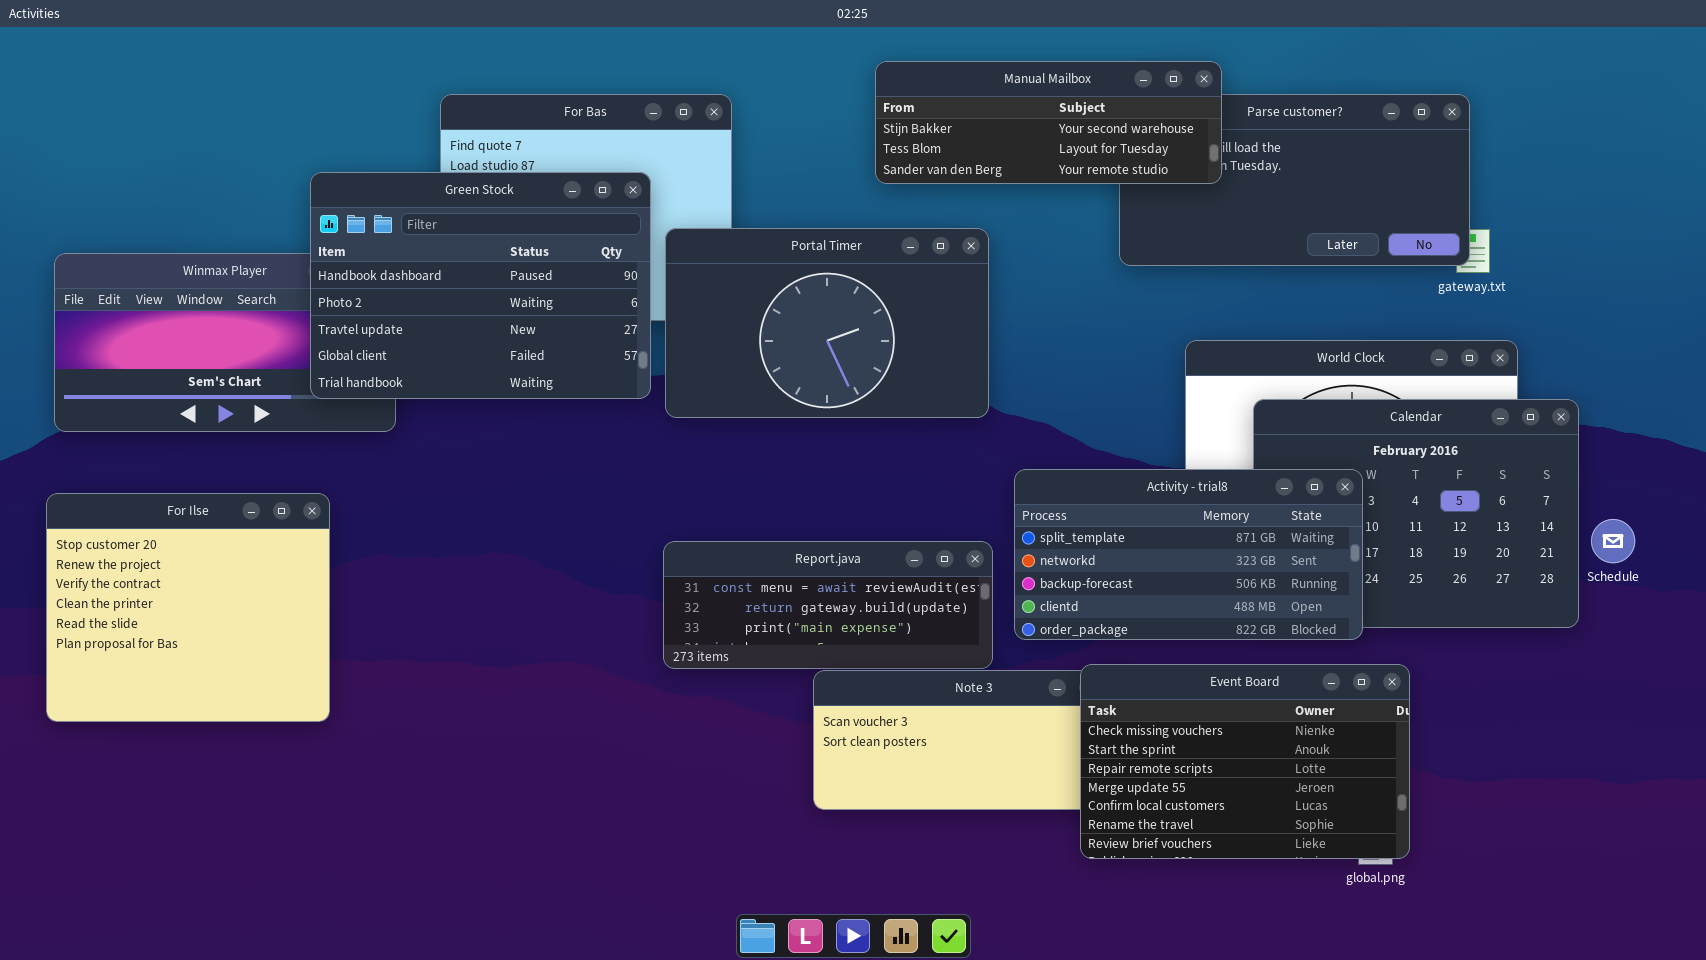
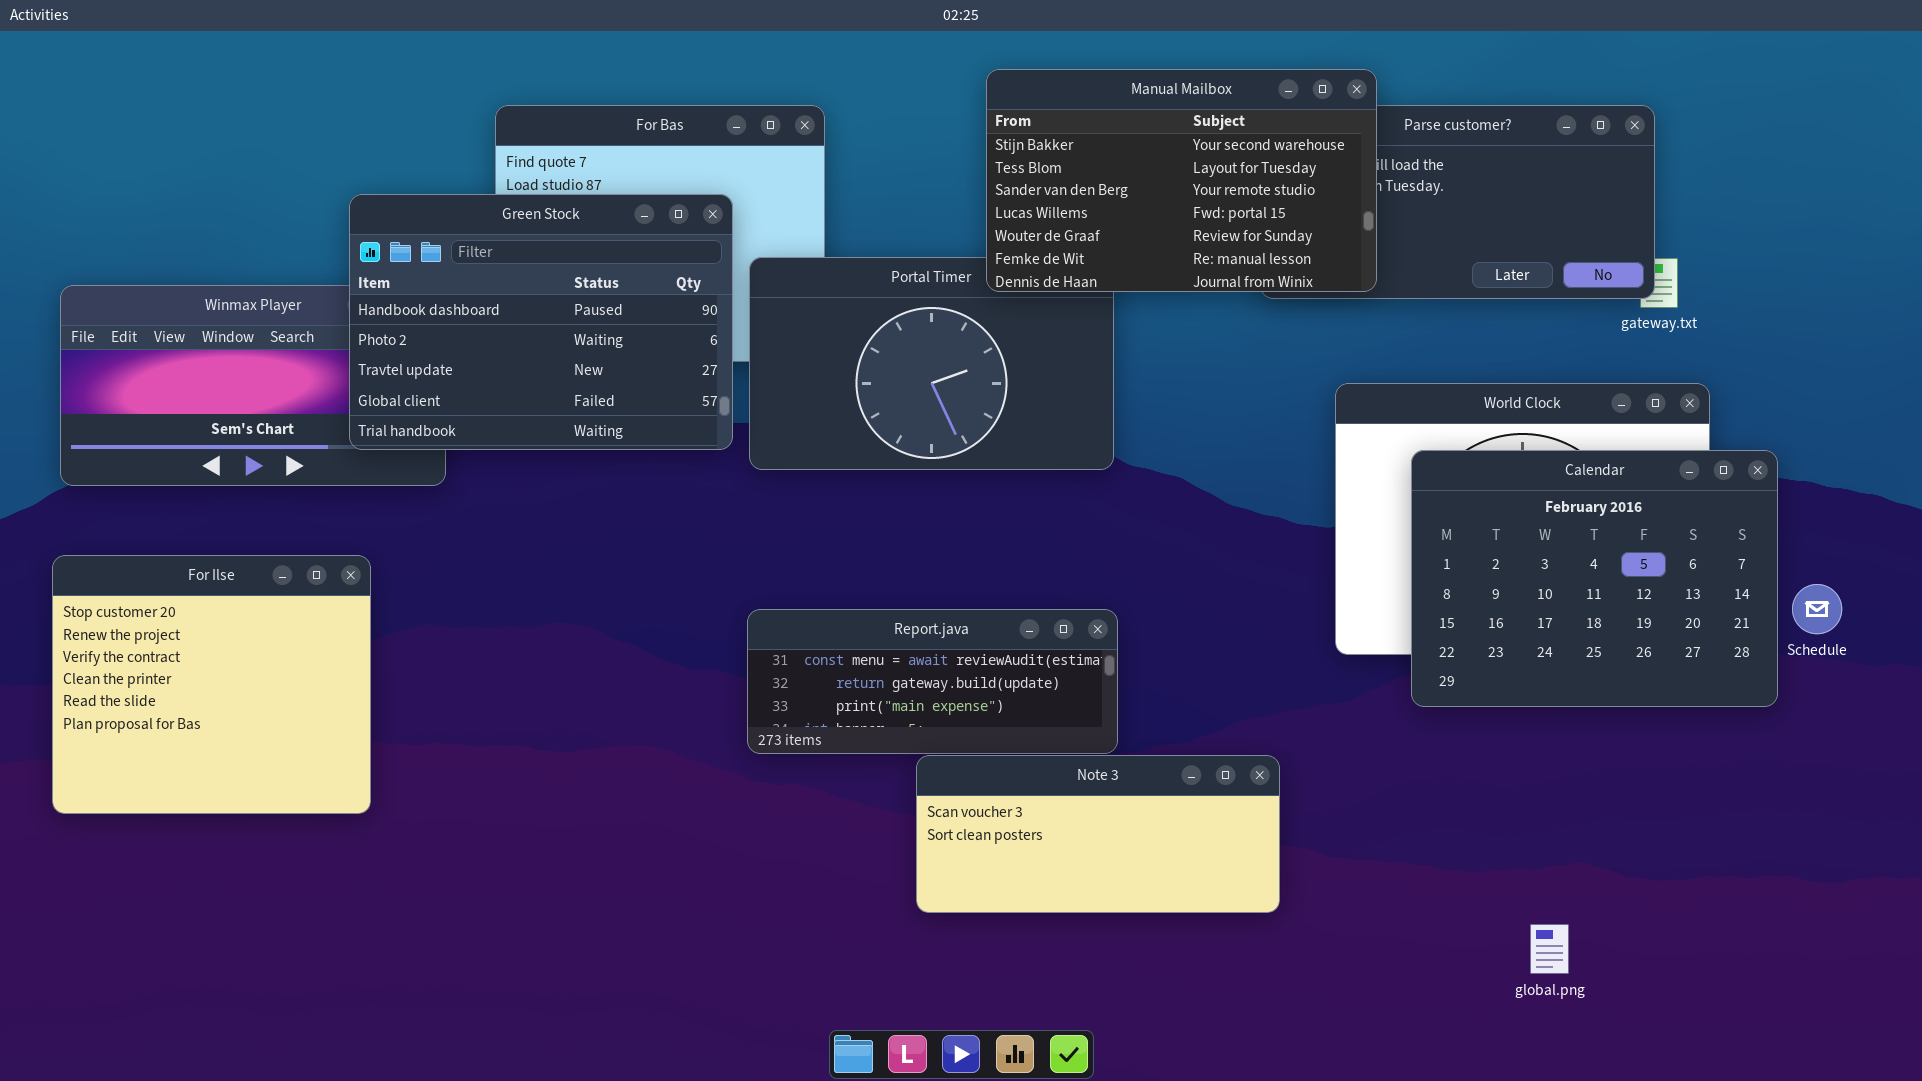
Manual Mailbox: [875,61,1222,184] -> [986,69,1377,292], resized
Activity - trial8: [1014,469,1363,640] -> none, closed
Event Board: [1080,664,1410,859] -> none, closed

